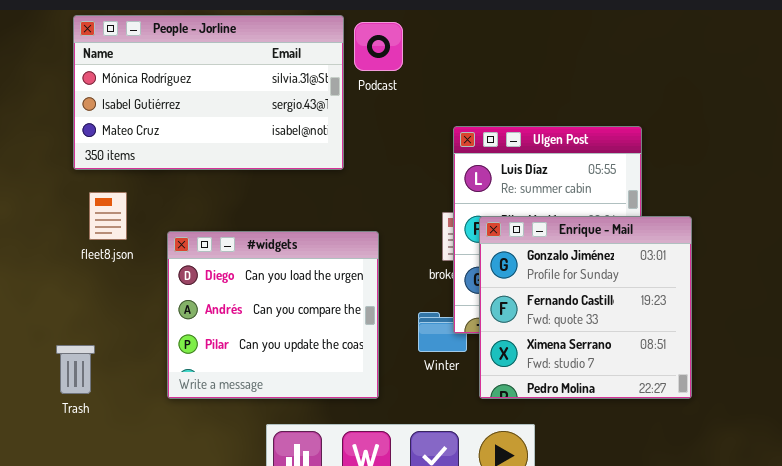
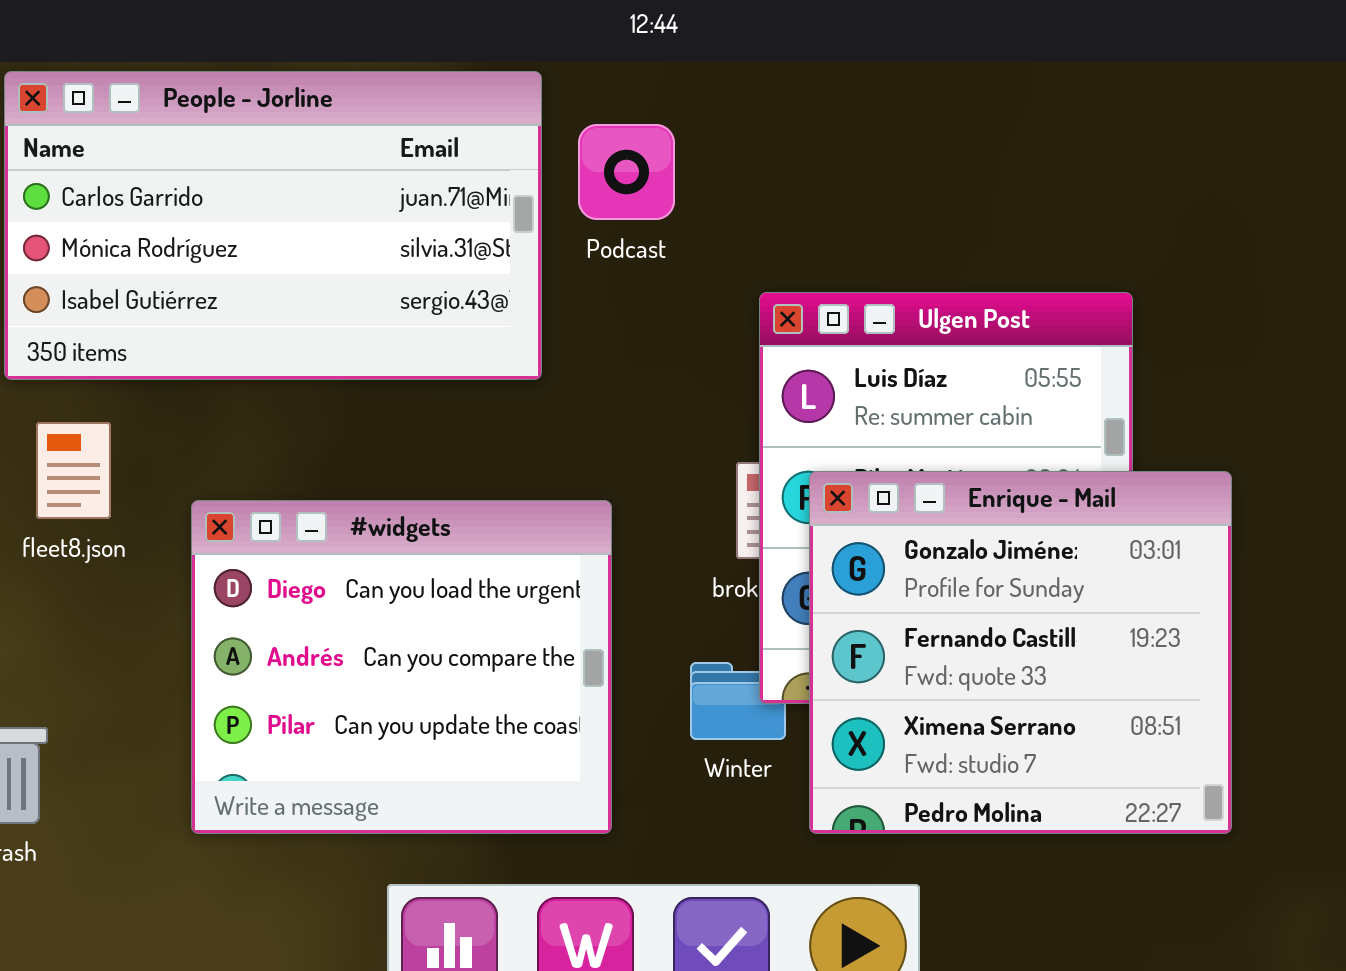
People - Jorline: [73,15,344,170] -> [4,71,542,380], scrolled up 1 row
Podcast: [354,22,403,71] -> [578,124,675,220], moved

